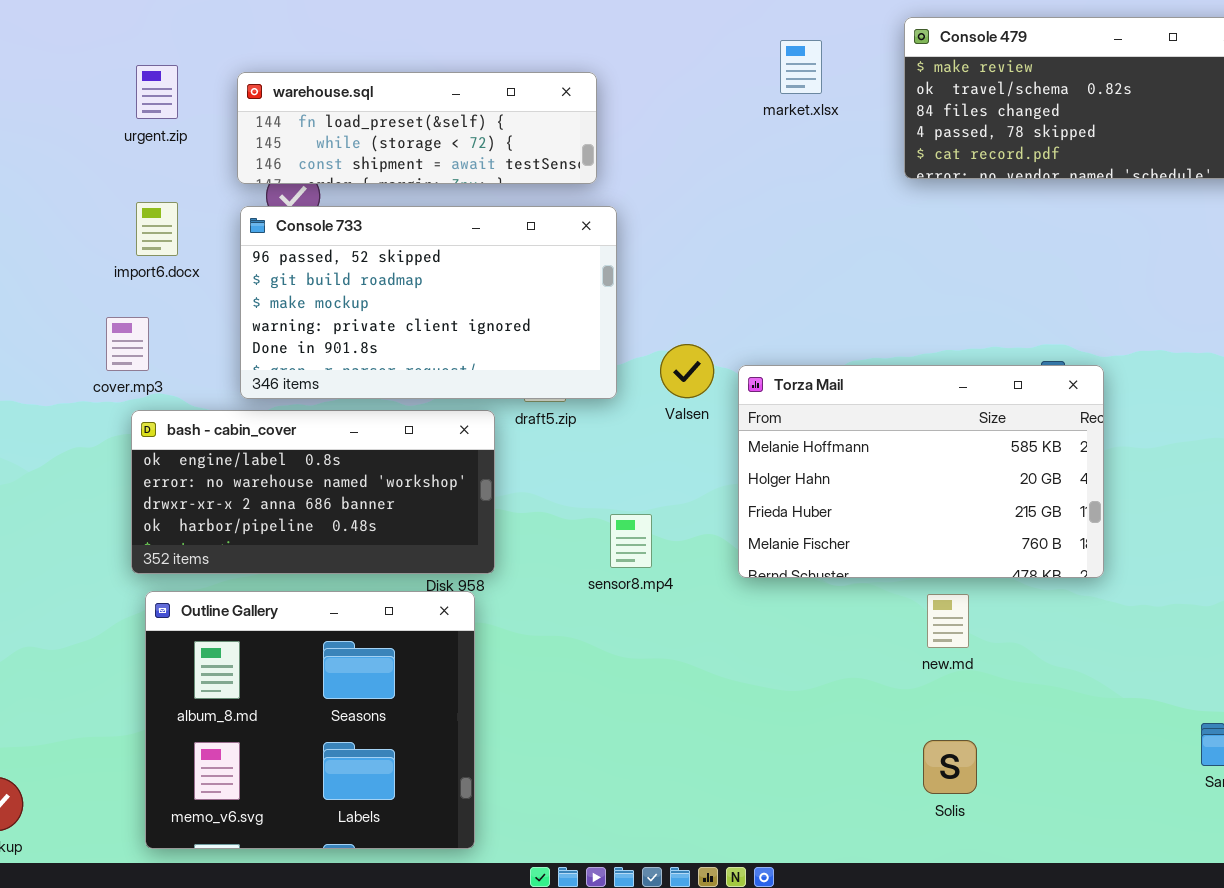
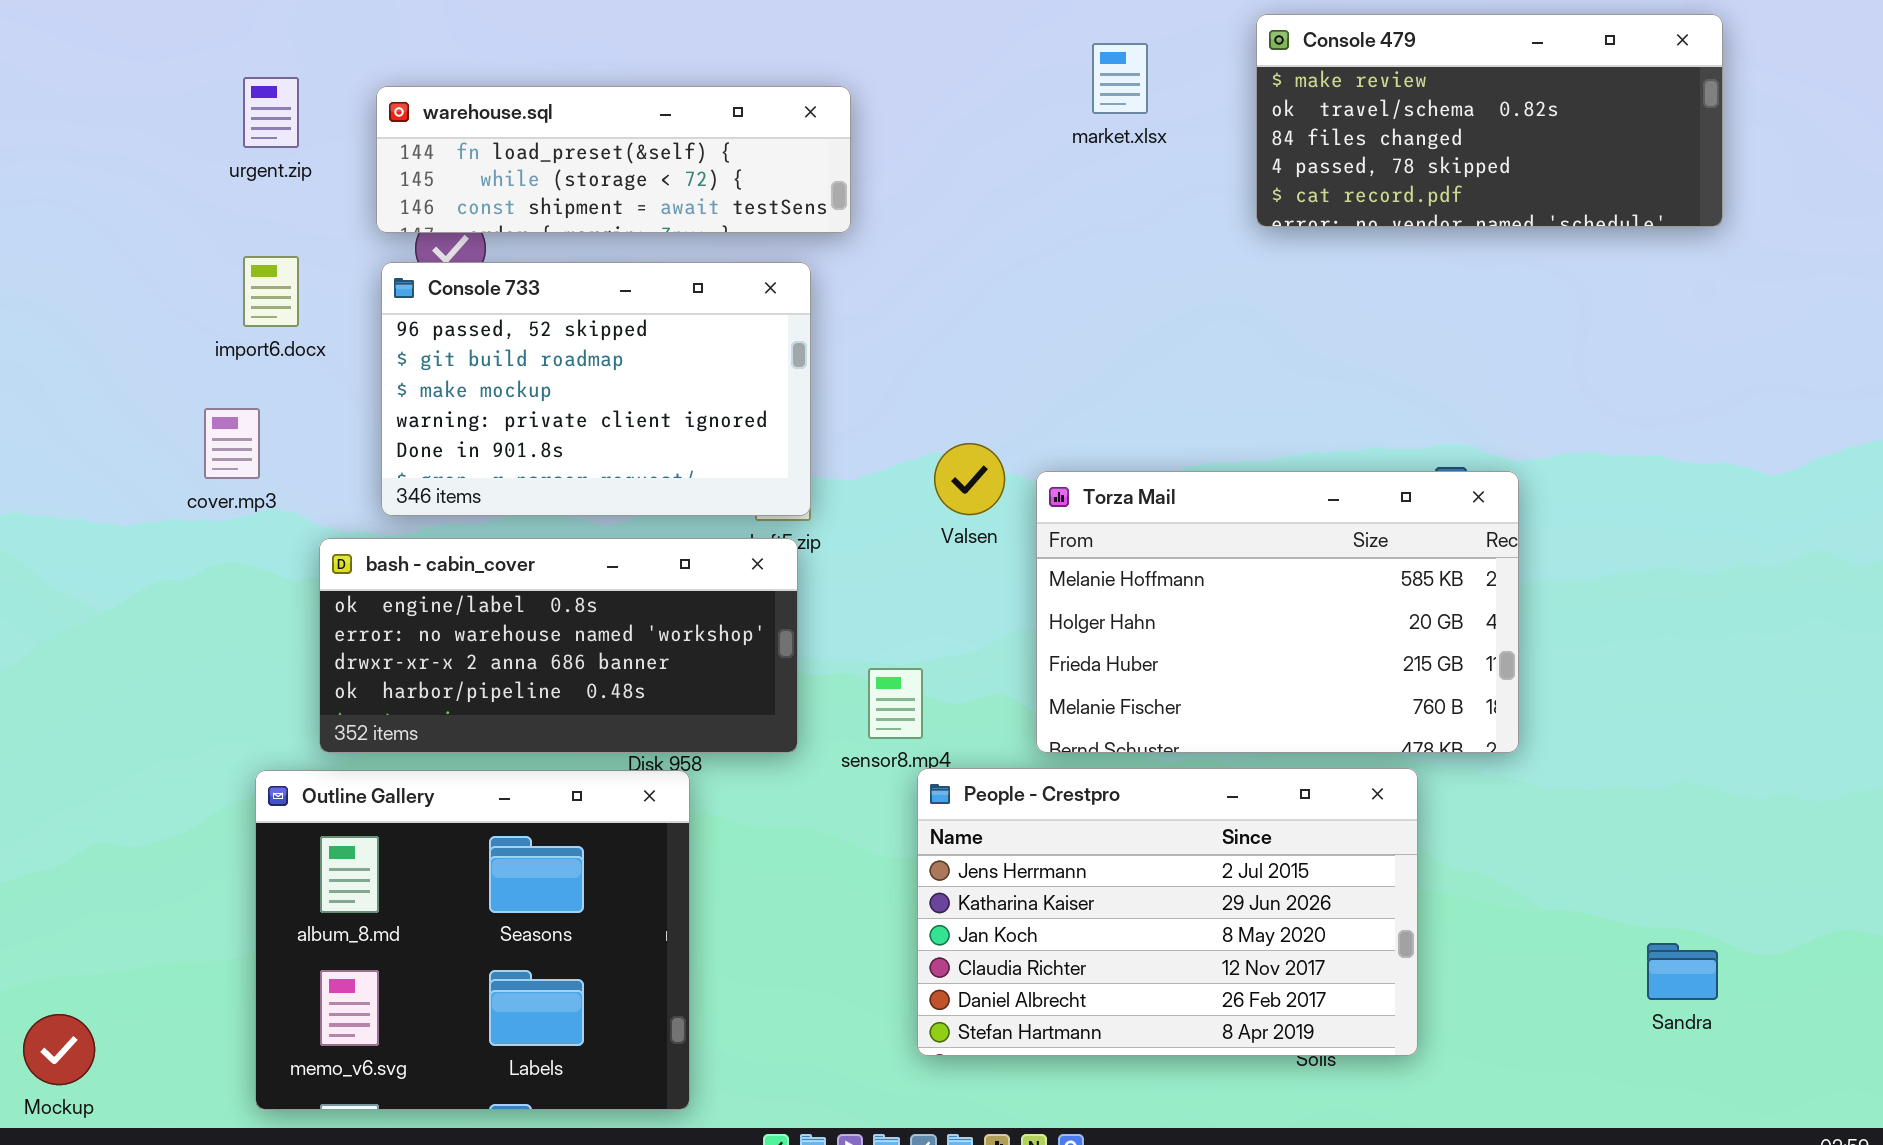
Console 733: [240,206,617,399] -> [381,262,811,516], resized
bash - cabin_cover: [131,410,495,574] -> [319,538,798,753], moved
People - Crestpro: none -> [917,768,1418,1056], opened

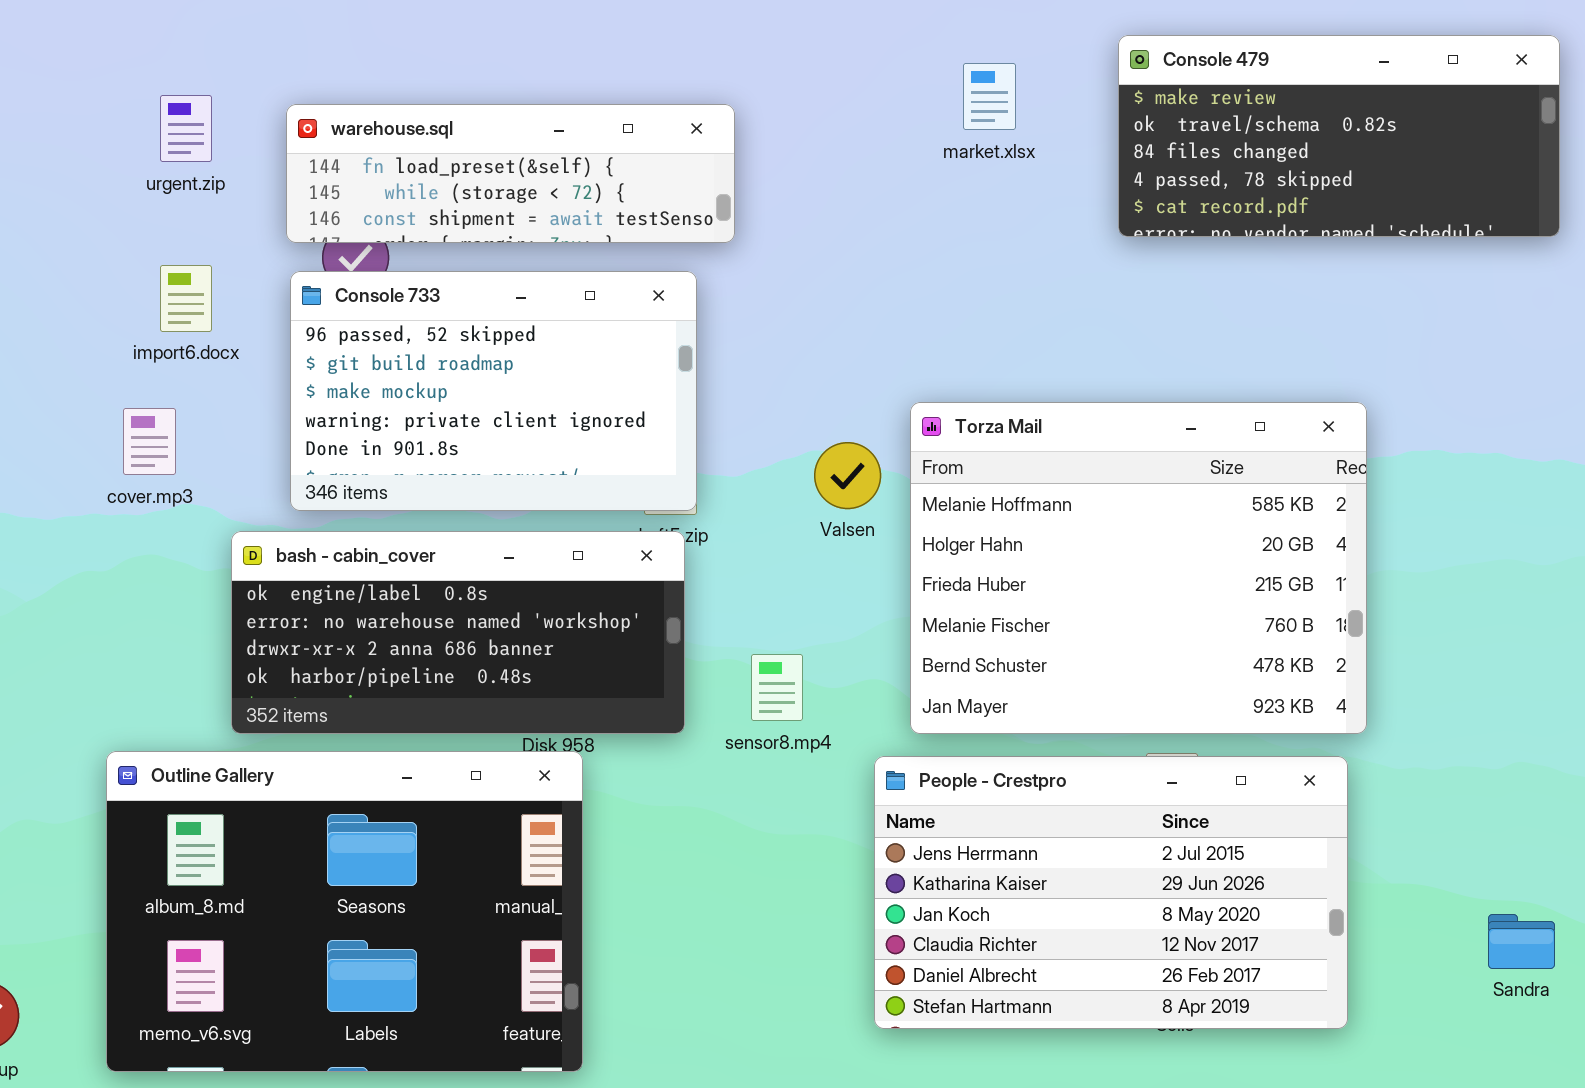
Torza Mail: [1036,471,1519,753] -> [910,402,1367,734], resized
People - Crestpro: [917,768,1418,1056] -> [874,756,1348,1029], moved
Outline Gallery: [255,770,690,1110] -> [106,751,583,1072], resized

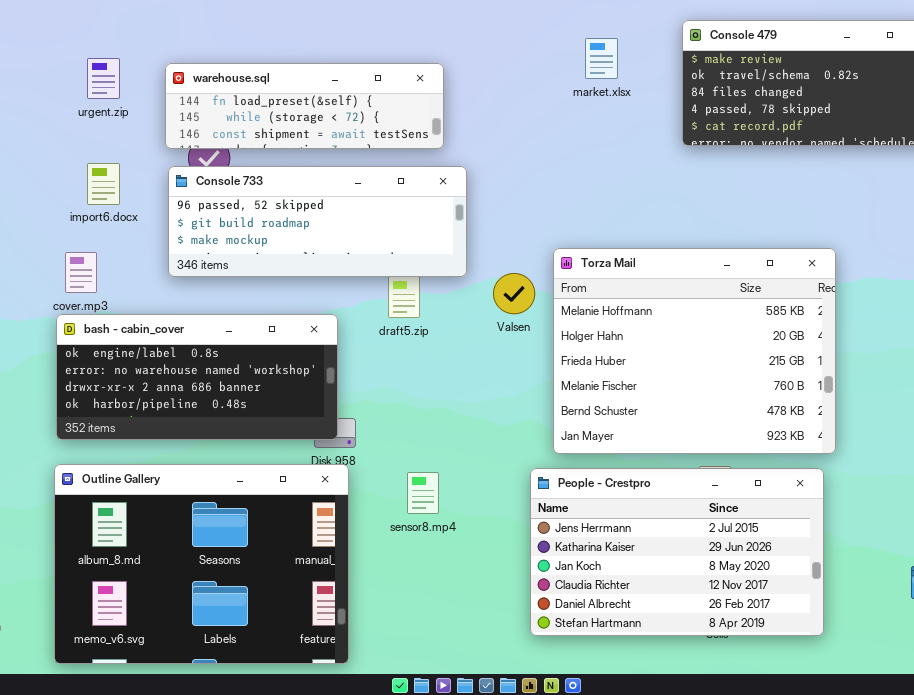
Console 733: [290,271,697,511] -> [168,166,467,277], resized
bash - cabin_cover: [231,531,685,734] -> [56,314,338,440], moved
sensor8.mp4: [751,654,803,721] -> [407,472,439,514], moved

